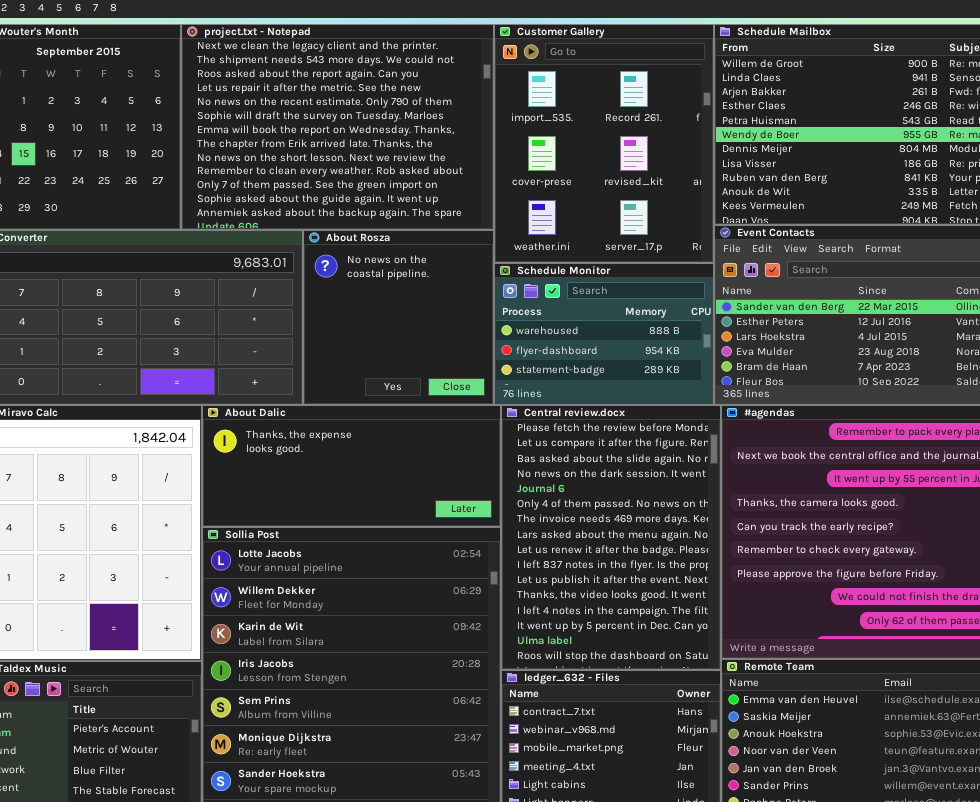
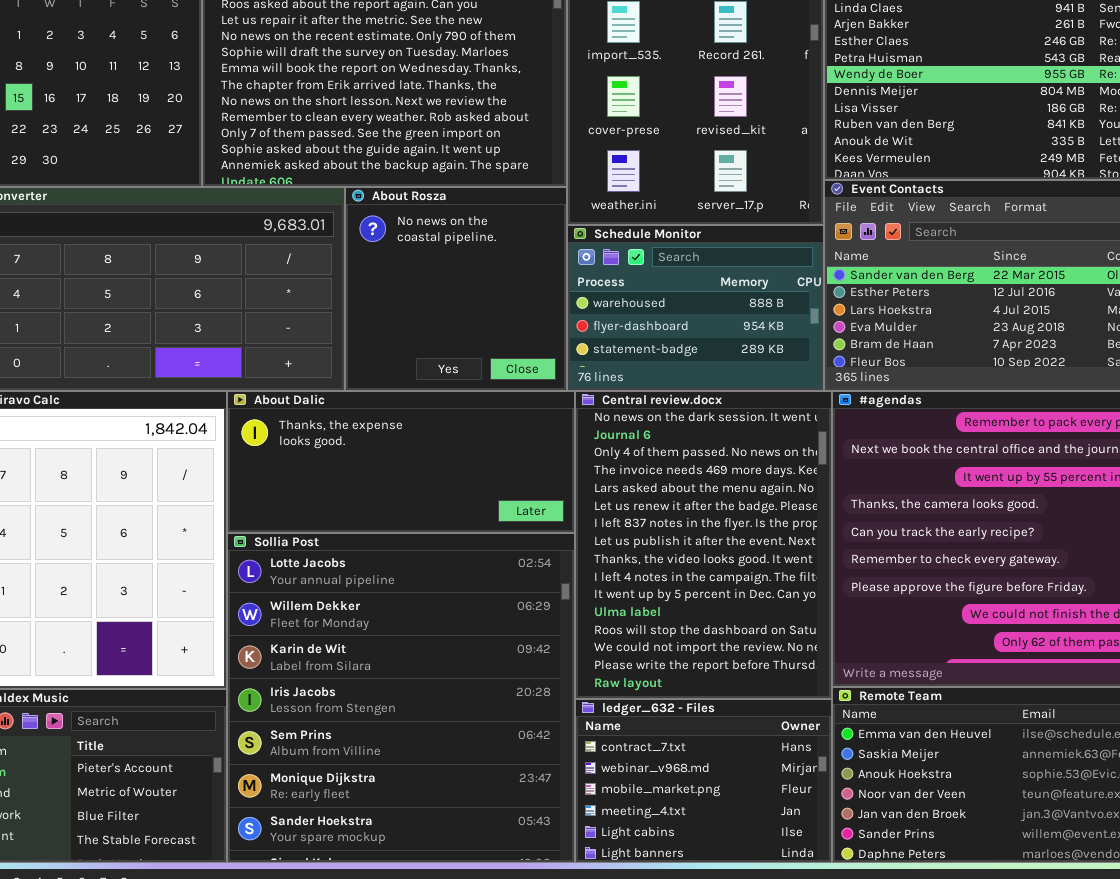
Central review.docx: [501,405,721,670] -> [575,391,832,699], scrolled down 3 rows

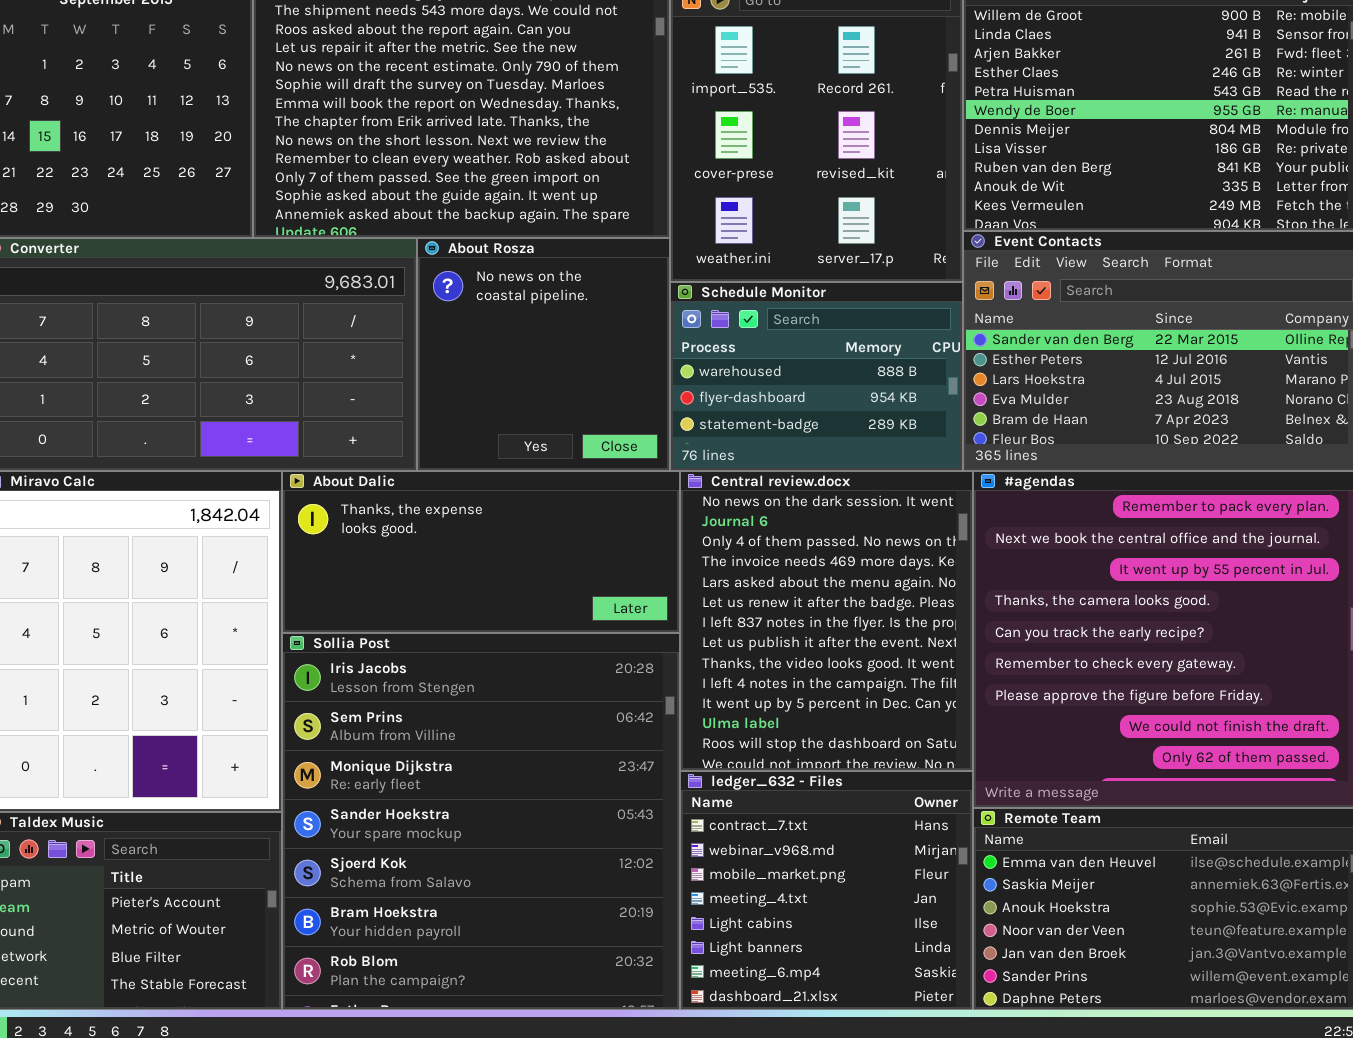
Central review.docx: [575,391,832,699] -> [680,471,973,771], resized
Sollia Post: [227,533,575,863] -> [282,633,680,1010], scrolled down 3 rows
ledger_632 - Files: [575,699,832,863] -> [680,771,973,1010], resized

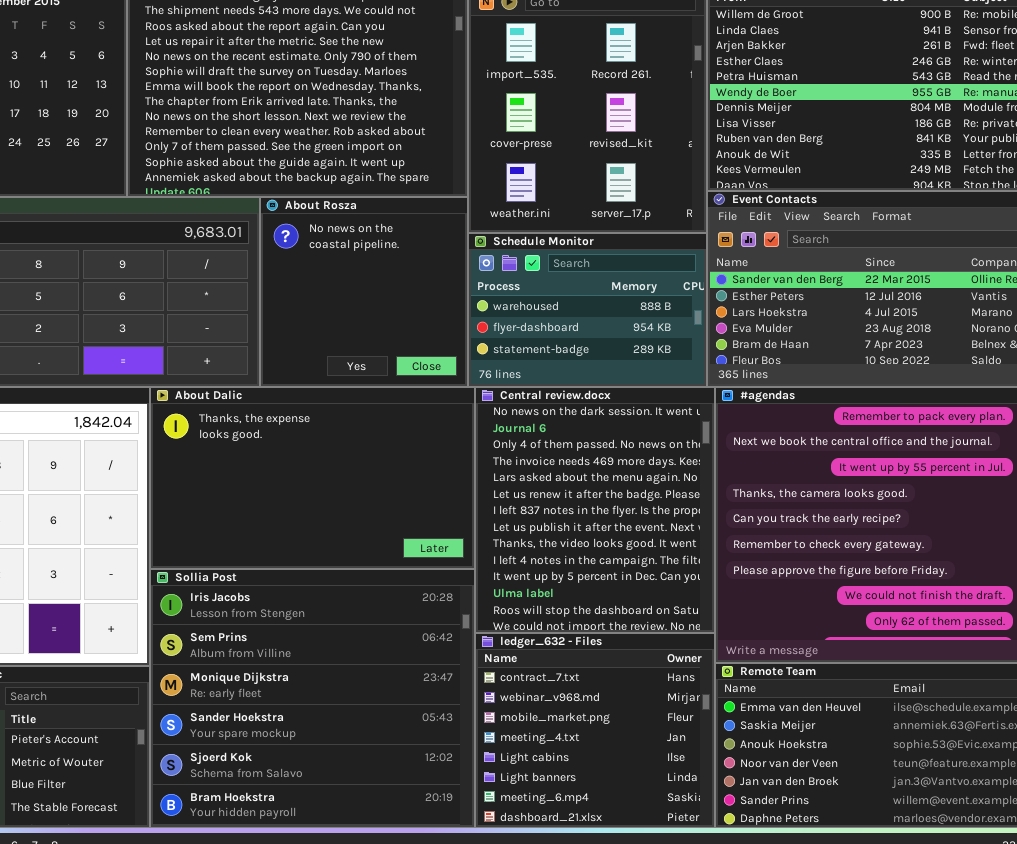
About Dalic: [282,471,680,633] -> [150,387,475,569], resized
Sollia Post: [282,633,680,1010] -> [150,569,475,828], resized

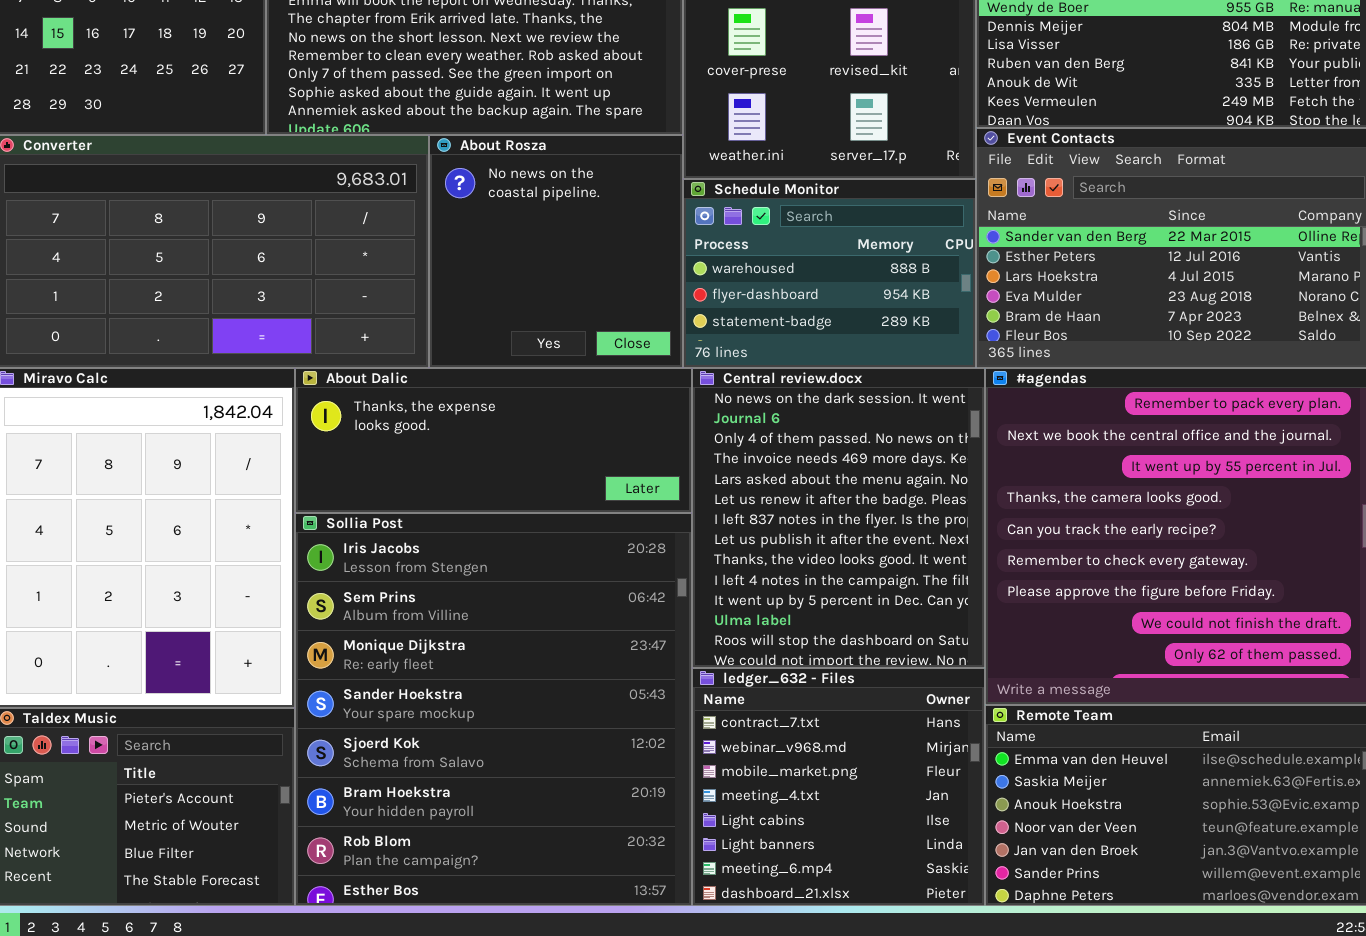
About Dalic: [150,387,475,569] -> [295,368,692,513], resized
Sollia Post: [150,569,475,828] -> [295,513,692,906], resized

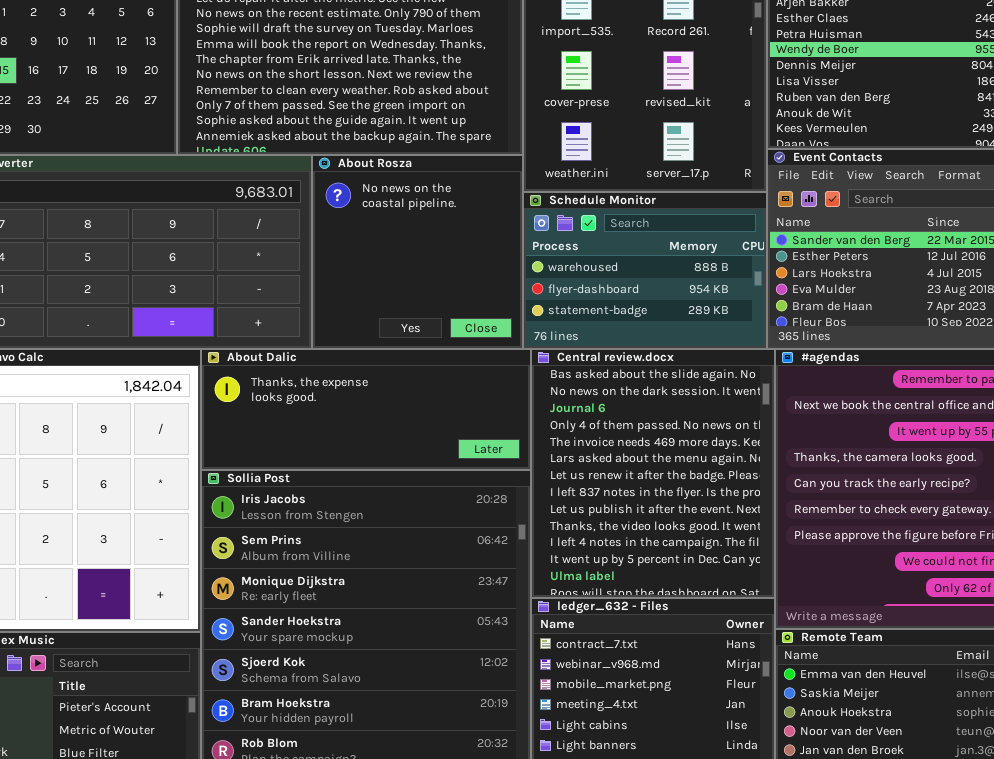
Central review.docx: [692,368,985,668] -> [531,349,775,598], scrolled up 1 row

